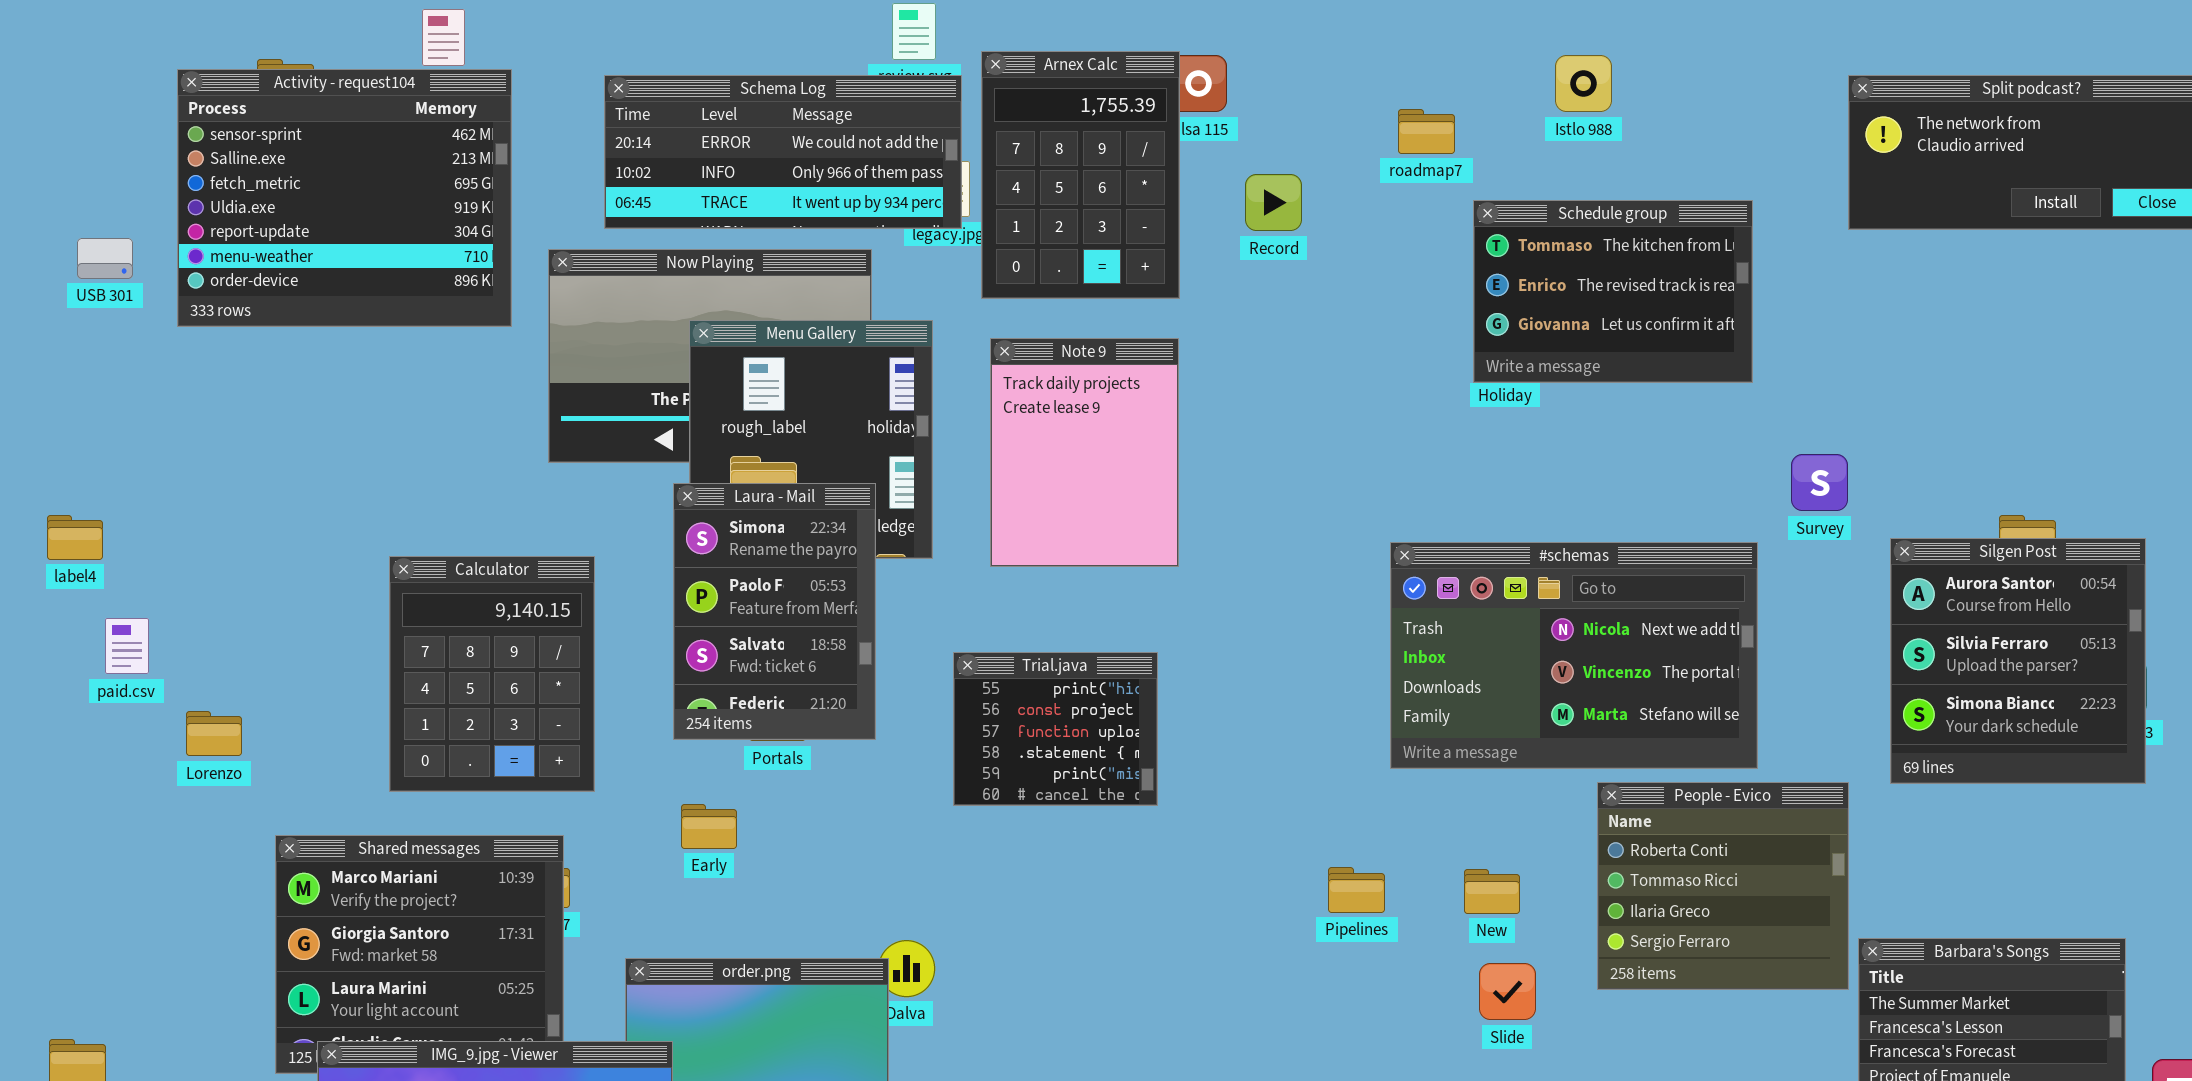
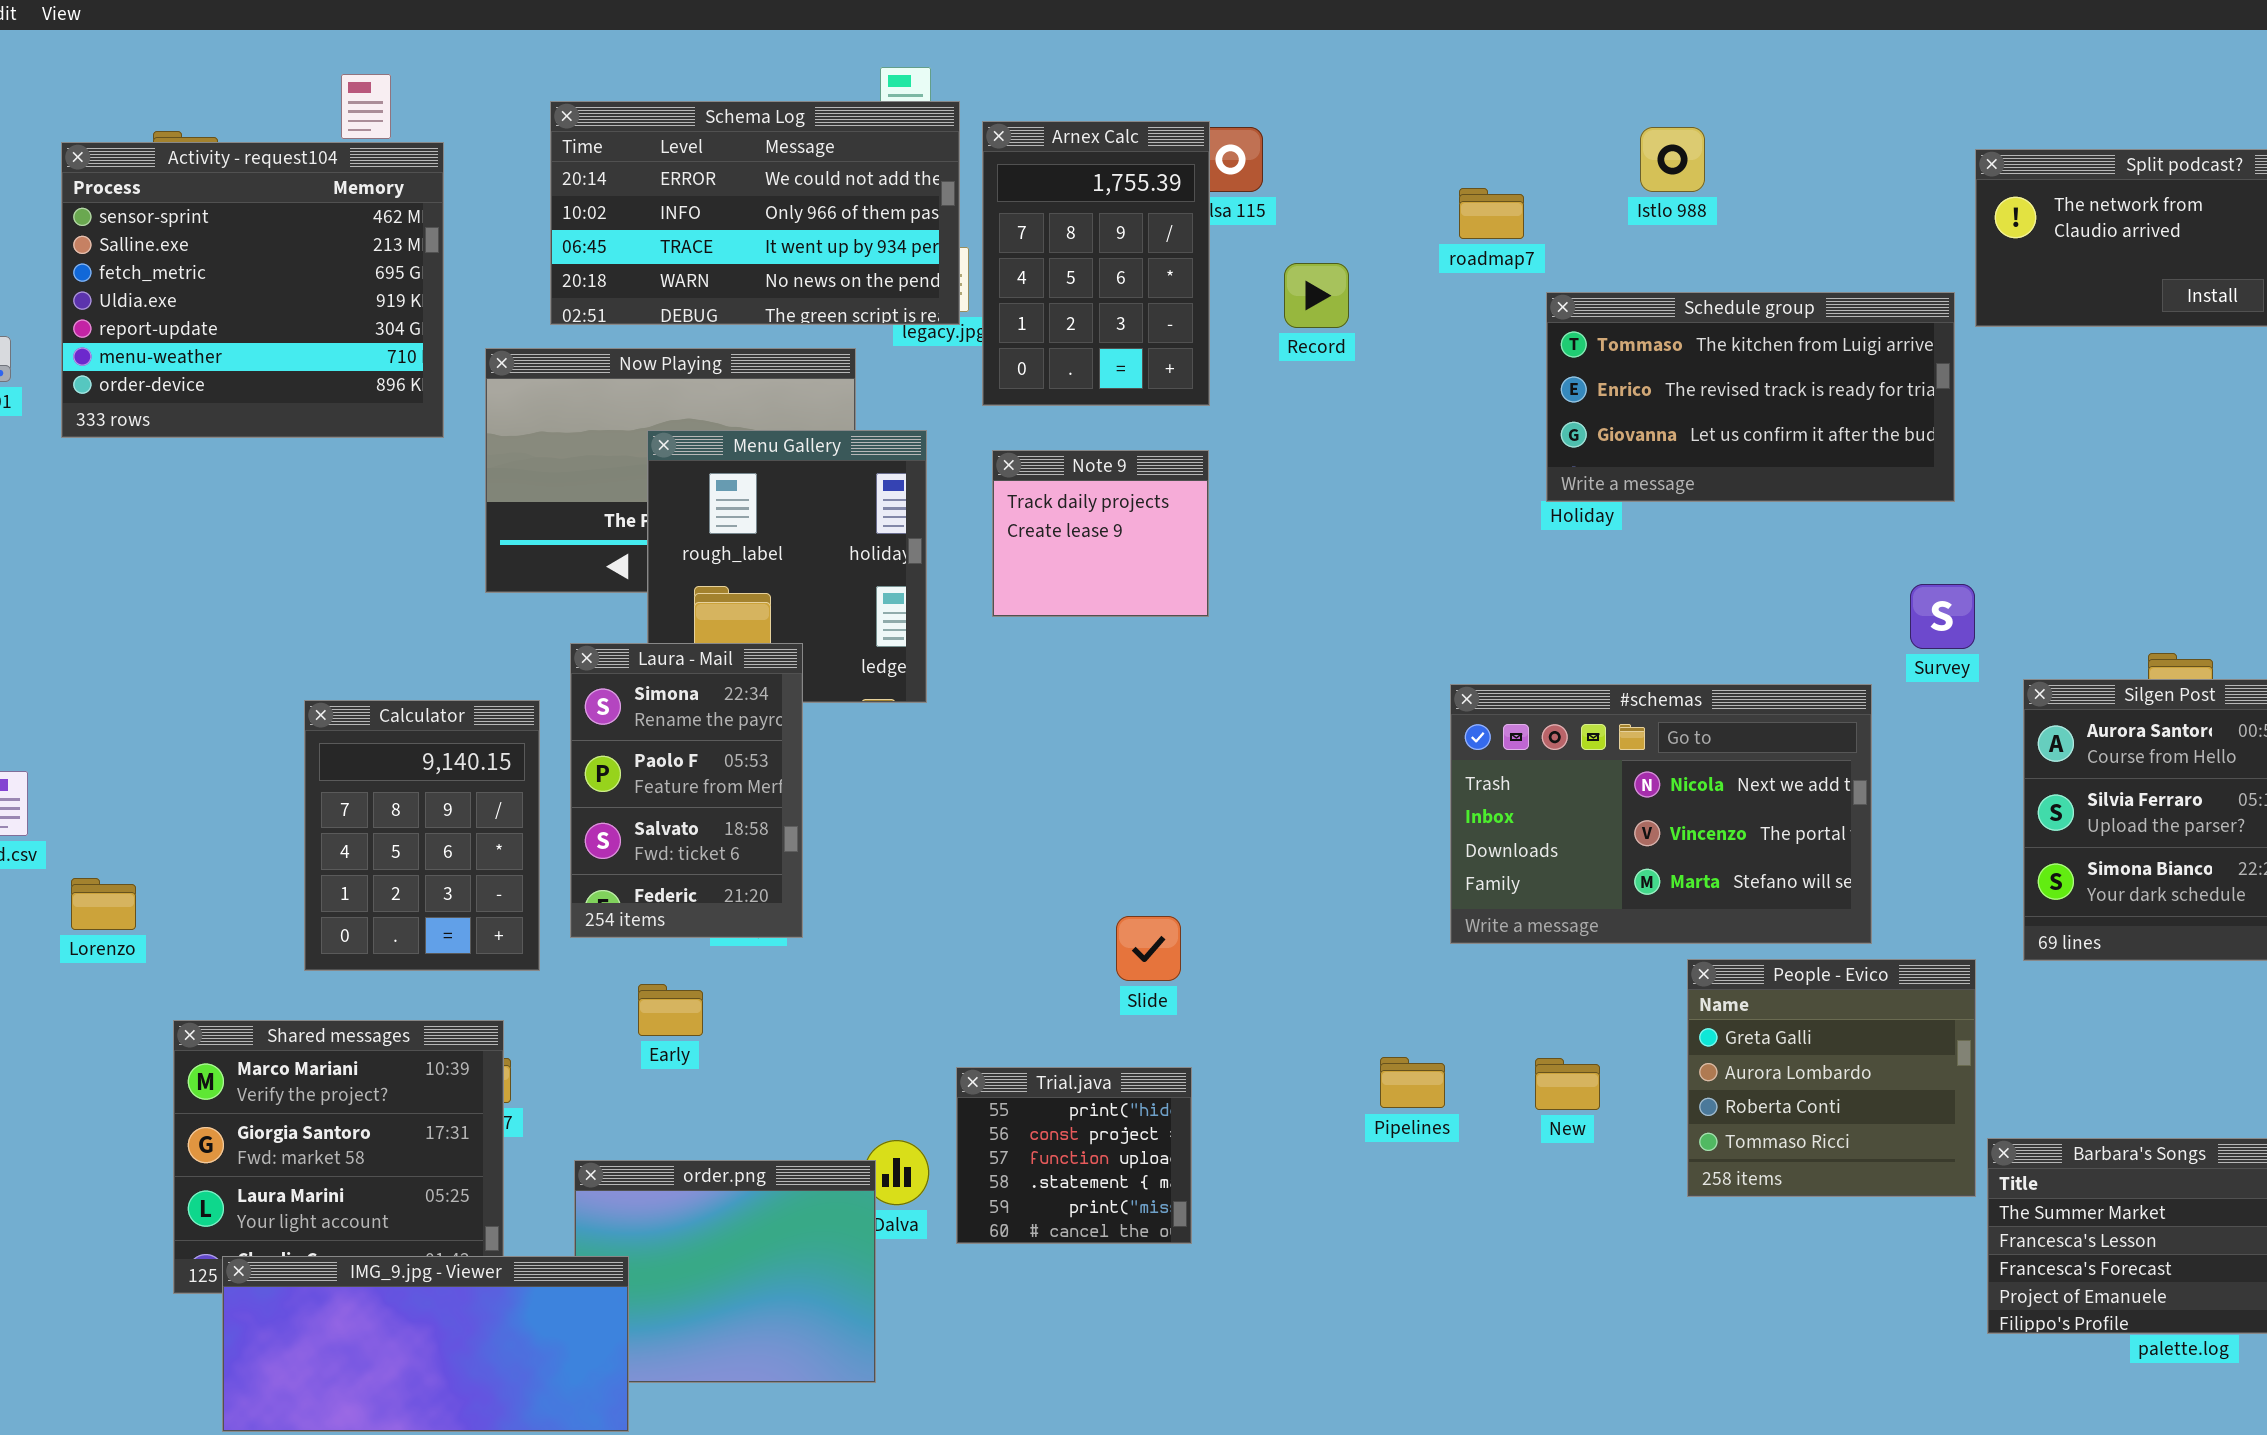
Schema Log: [604,75,962,229] -> [550,101,960,325], resized
Schedule group: [1473,200,1753,383] -> [1546,292,1955,502], resized
Note 9: [990,338,1179,567] -> [992,450,1209,617], resized
Laura - Mail: [673,483,876,740] -> [570,643,803,938], moved
Trial.java: [953,652,1158,806] -> [956,1067,1192,1244], moved
People - Evico: [1597,782,1849,990] -> [1687,959,1976,1197], scrolled up 2 rows
Slide: [1479,963,1536,1020] -> [1116,916,1181,981], moved

